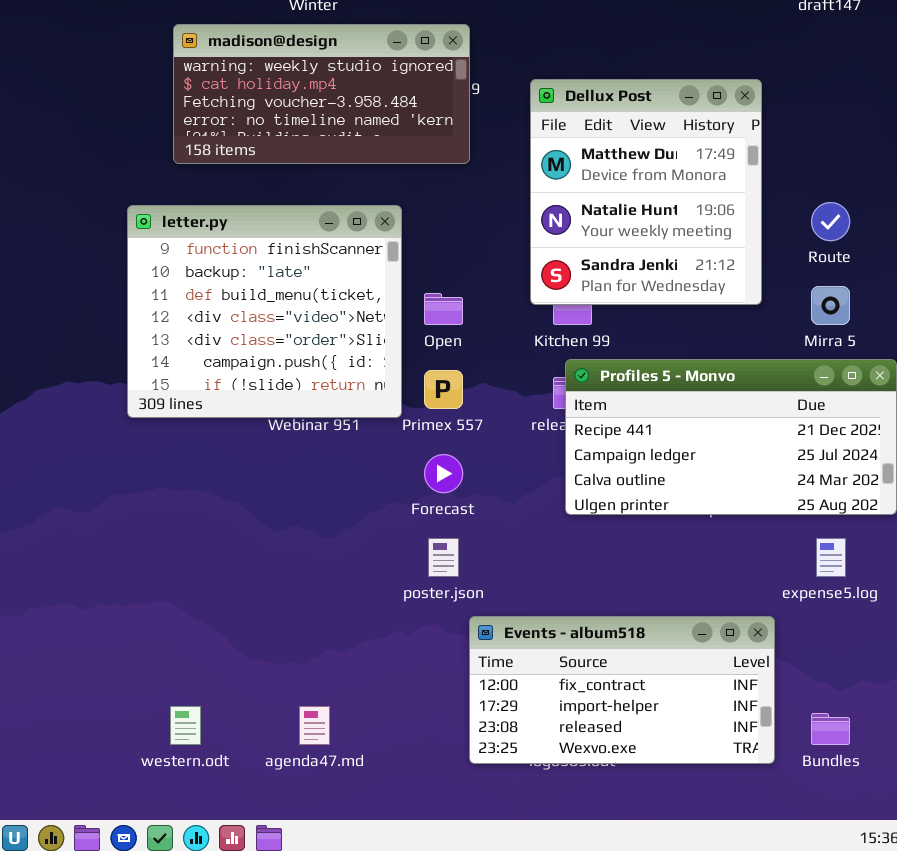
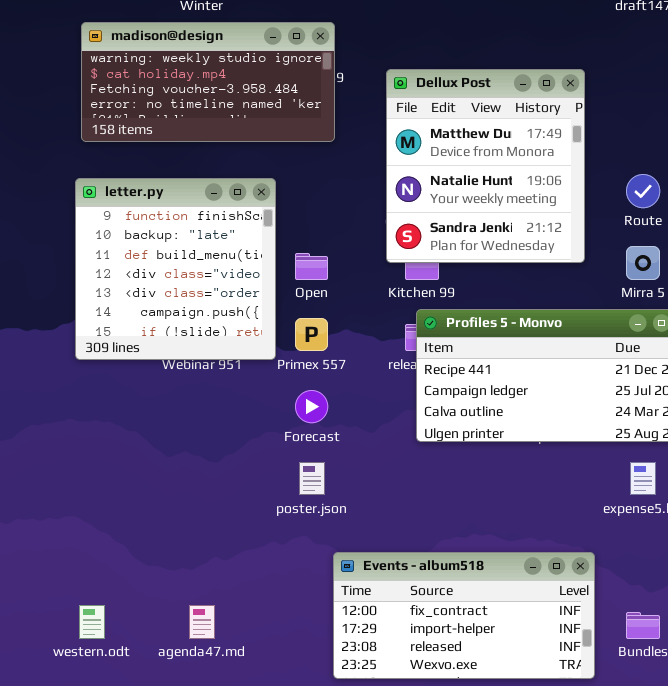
letter.py: [127,205,402,418] -> [75,178,276,360], resized
Events - album518: [469,616,775,764] -> [333,552,595,679], moved

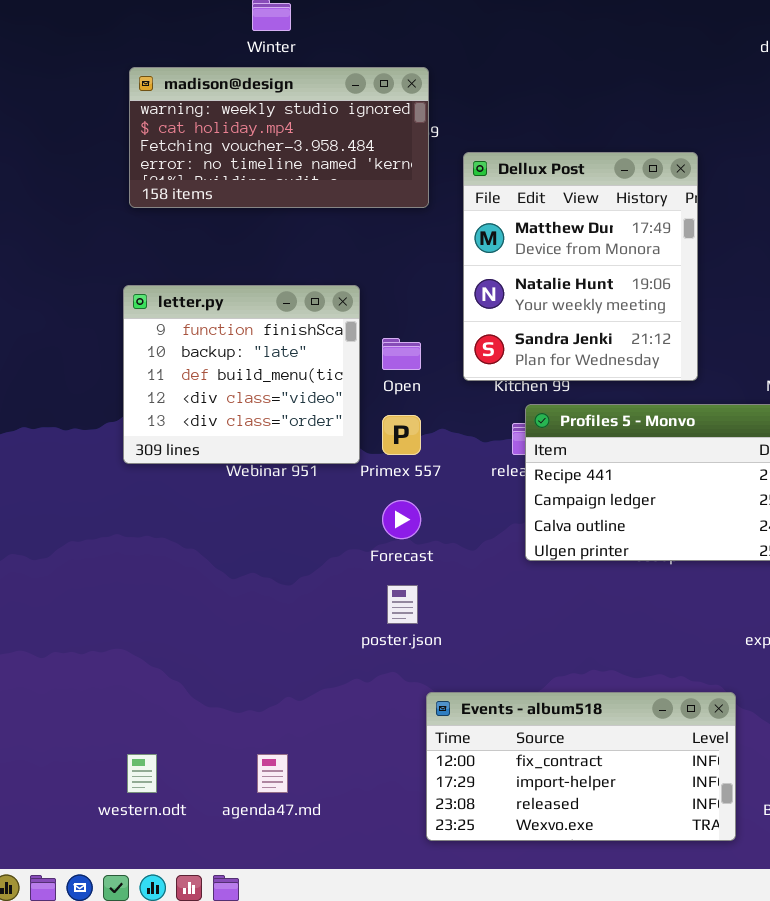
Dellux Post: [386,69,585,263] -> [463,152,698,381], moved
letter.py: [75,178,276,360] -> [123,285,360,464], resized

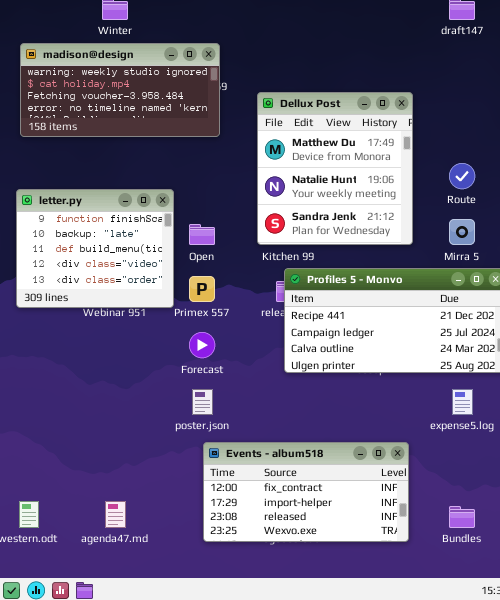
Dellux Post: [463,152,698,381] -> [257,92,413,245], moved
Events - album518: [426,692,736,841] -> [203,442,409,542], moved

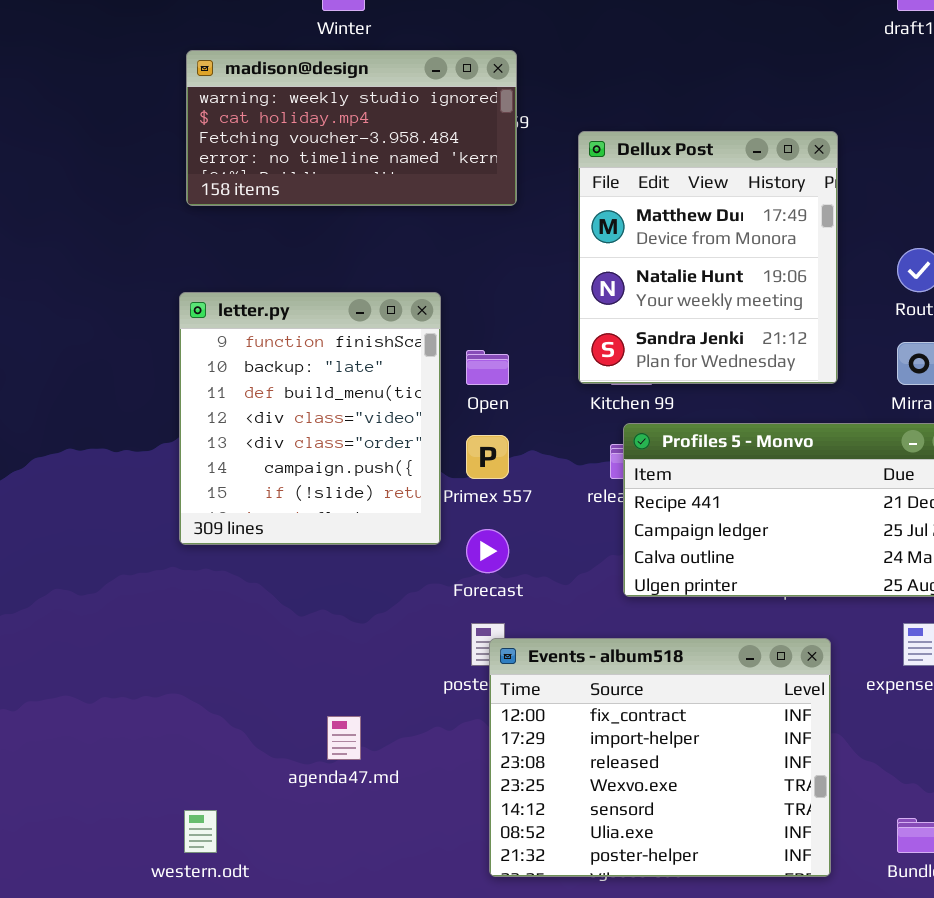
letter.py: [16,189,174,308] -> [179,292,441,545], resized
Events - album518: [203,442,409,542] -> [489,638,831,877], resized
agenda47.md: [105,501,126,528] -> [327,716,361,760], moved

